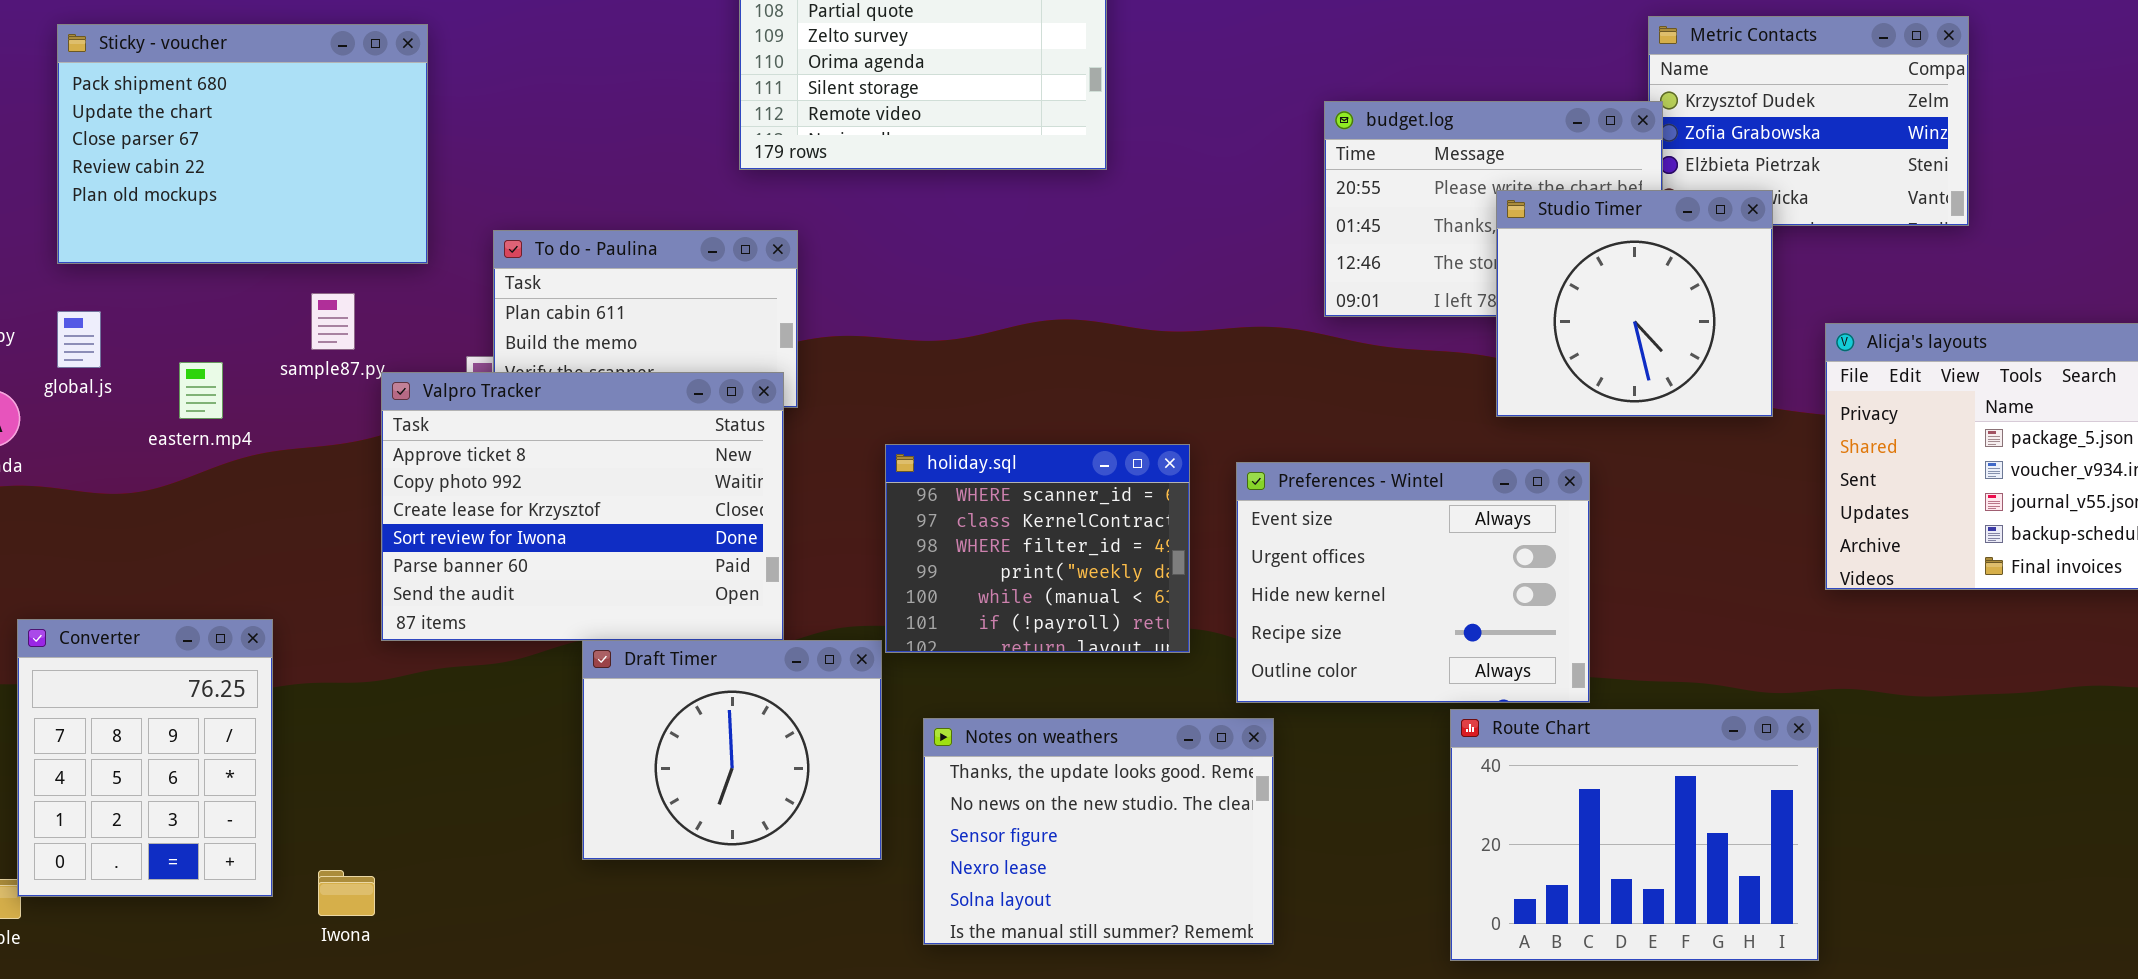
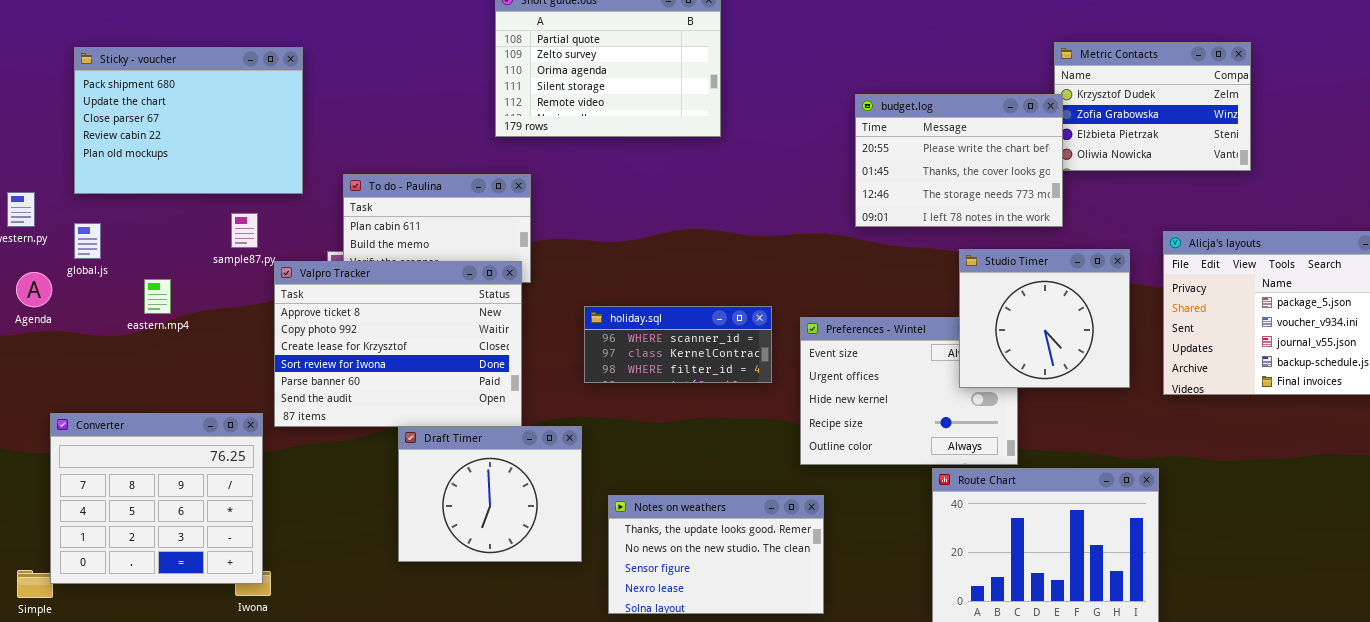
Studio Timer: [1496,190,1773,417] -> [959,249,1130,388], moved
eastern.mp4: [179,362,223,419] -> [144,279,171,314], moved
holiday.sql: [885,444,1190,653] -> [584,306,772,383], resized
Converter: [17,619,273,897] -> [50,413,263,584], resized
Notes on weathers: [923,718,1274,945] -> [608,495,824,614], resized

